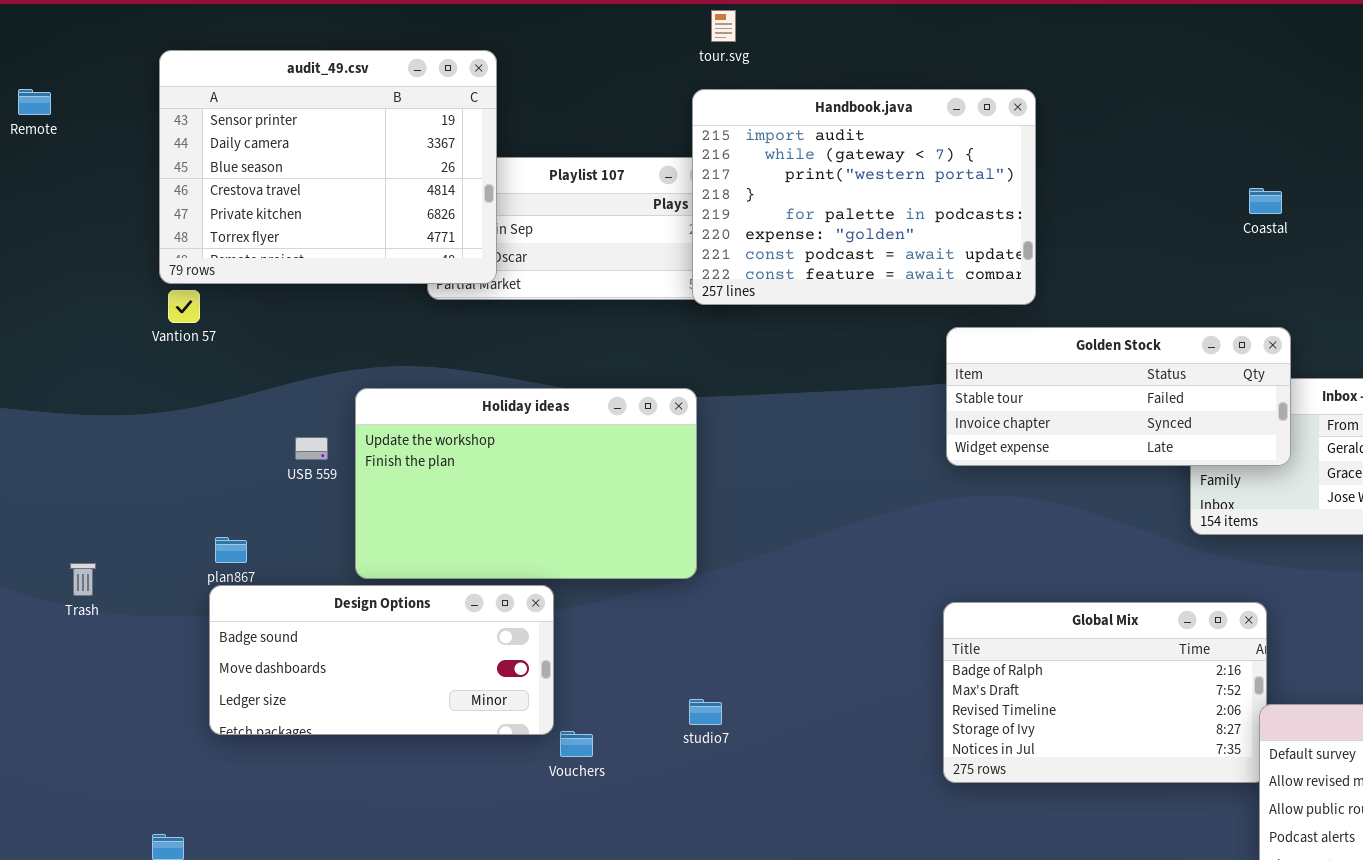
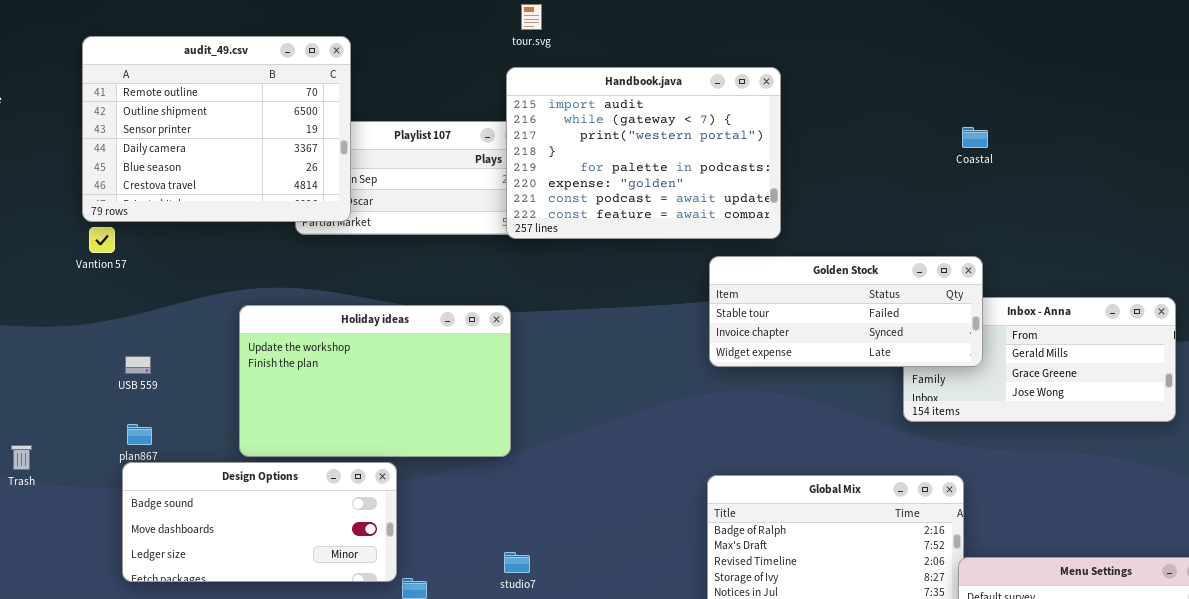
audit_49.csv: [159,50,497,284] -> [82,36,351,222], scrolled up 2 rows
Coastal: [1249,188,1282,214] -> [962,127,988,148], moved
USB 559: [295,437,328,460] -> [125,356,151,374], moved

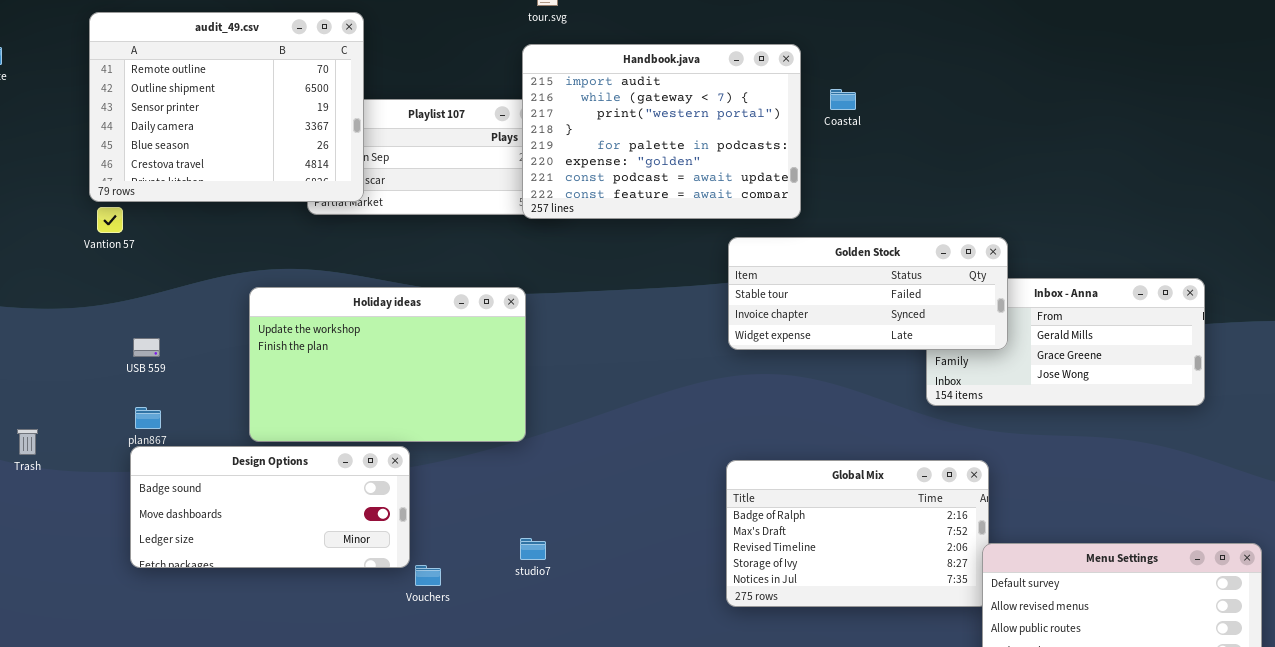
Coastal: [962,127,988,148] -> [830,89,856,110], moved

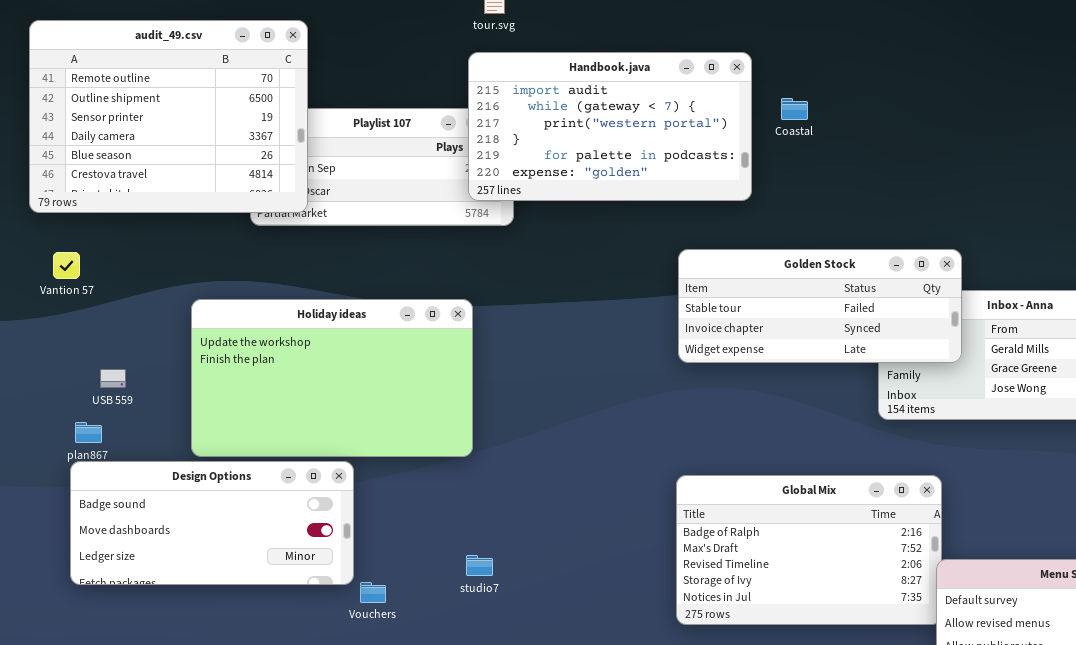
Handbook.java: [522,44,801,219] -> [468,52,752,201], resized
Vantion 57: [97,207,123,233] -> [53,252,80,279], moved
USB 559: [133,338,160,357] -> [100,369,126,388], moved

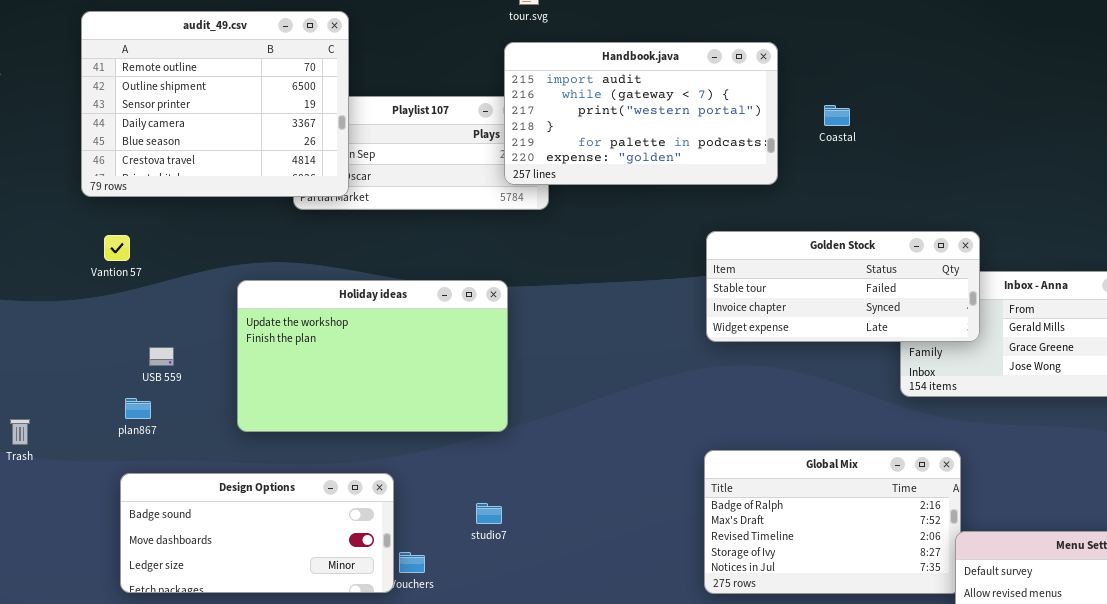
Coastal: [781,98,808,120] -> [824,105,850,126], moved
Design Options: [70,461,354,585] -> [120,473,394,593], moved
studio7: [466,555,493,576] -> [476,503,502,524], moved

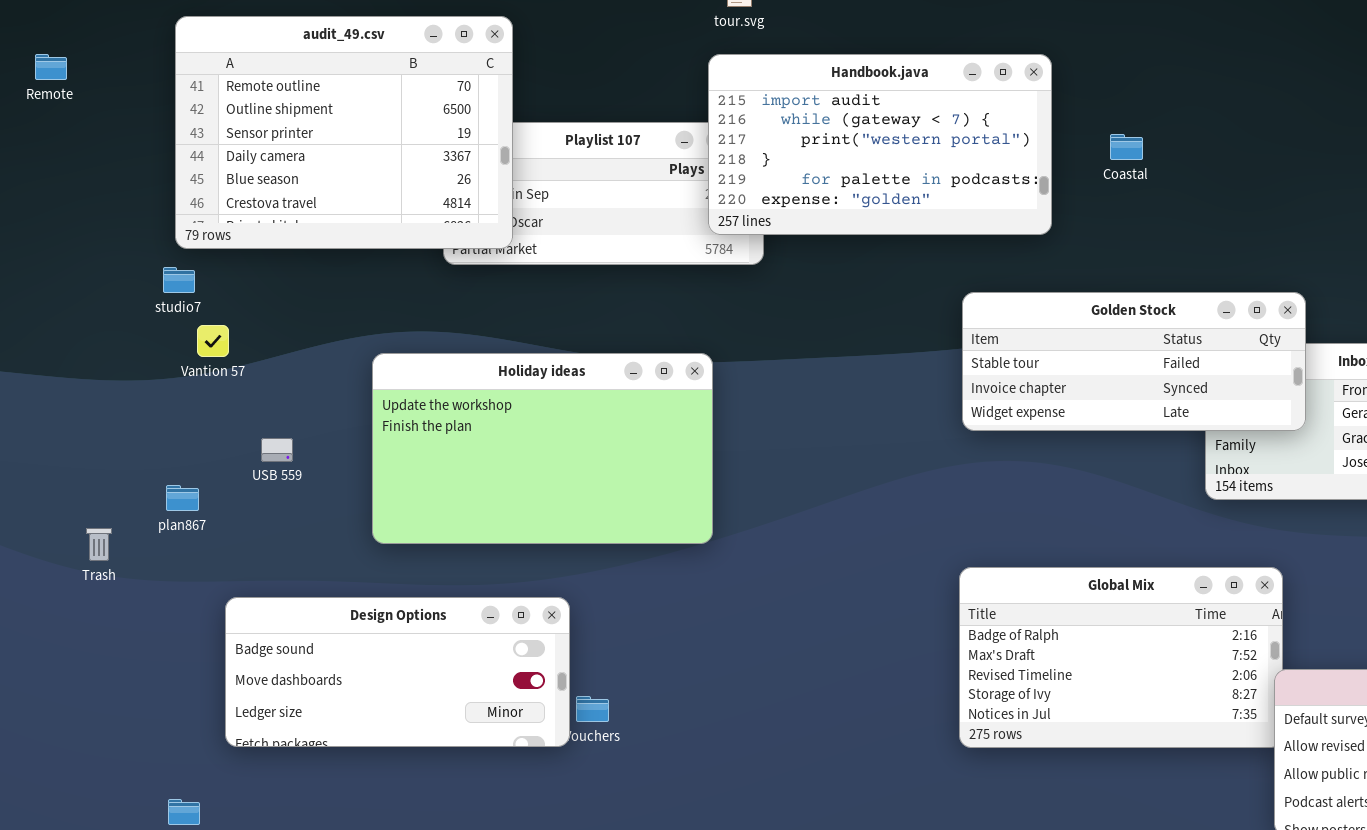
Vantion 57: [104,235,130,261] -> [197,325,229,357], moved
plan867: [125,398,151,419] -> [166,485,199,511], moved
studio7: [476,503,502,524] -> [163,267,195,293], moved

